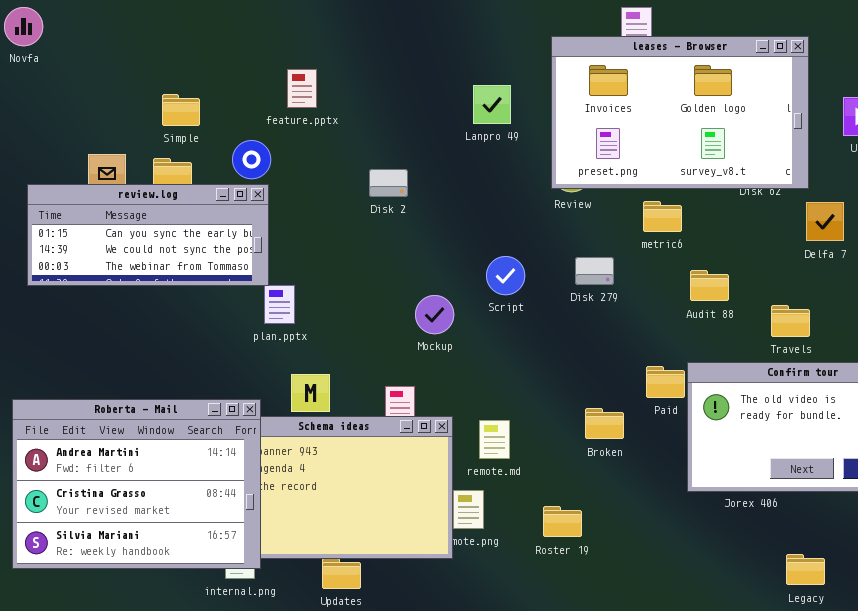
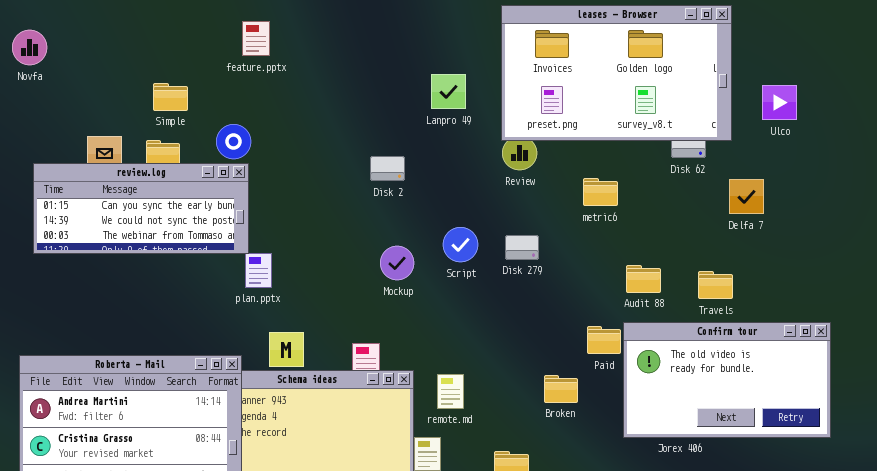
Novfa: [4,7,43,46] -> [12,30,47,65], moved
leases - Browser: [551,36,809,189] -> [501,5,732,141], moved
feature.pptx: [287,69,317,108] -> [242,21,270,56], moved
Disk 2: [369,169,408,197] -> [370,156,405,181], moved
Disk 279: [575,257,614,285] -> [505,235,539,260], moved
Audit 88: [690,270,729,301] -> [626,265,661,293], moved
Mockup: [415,295,454,334] -> [380,246,414,280], moved
Broken: [585,408,624,439] -> [544,375,578,403], moved

